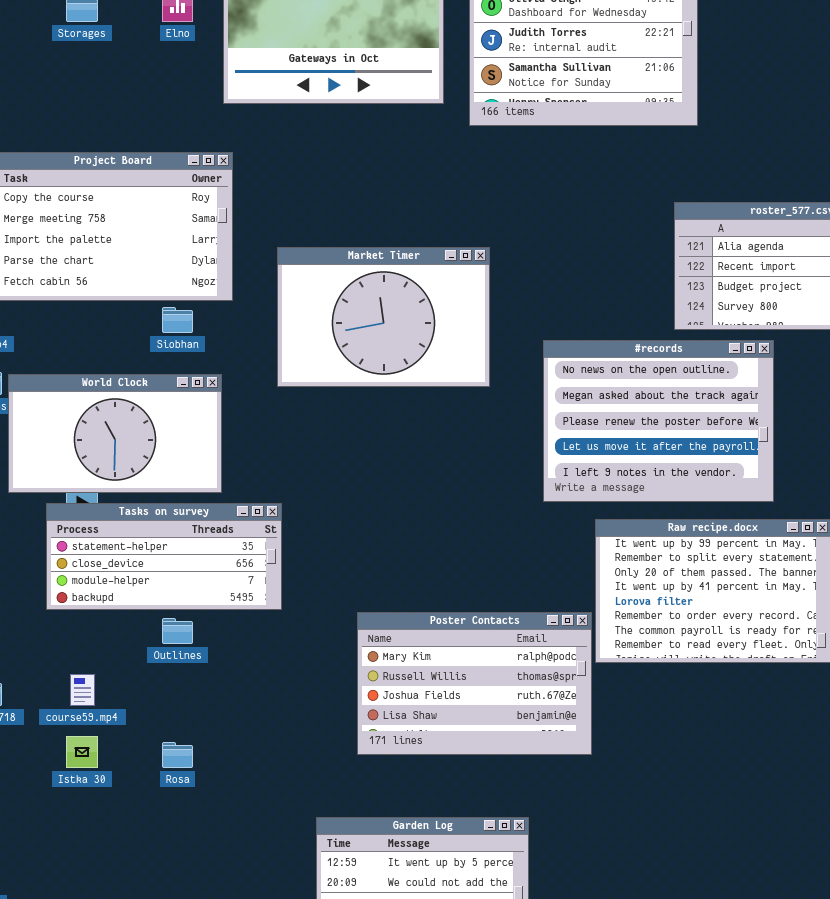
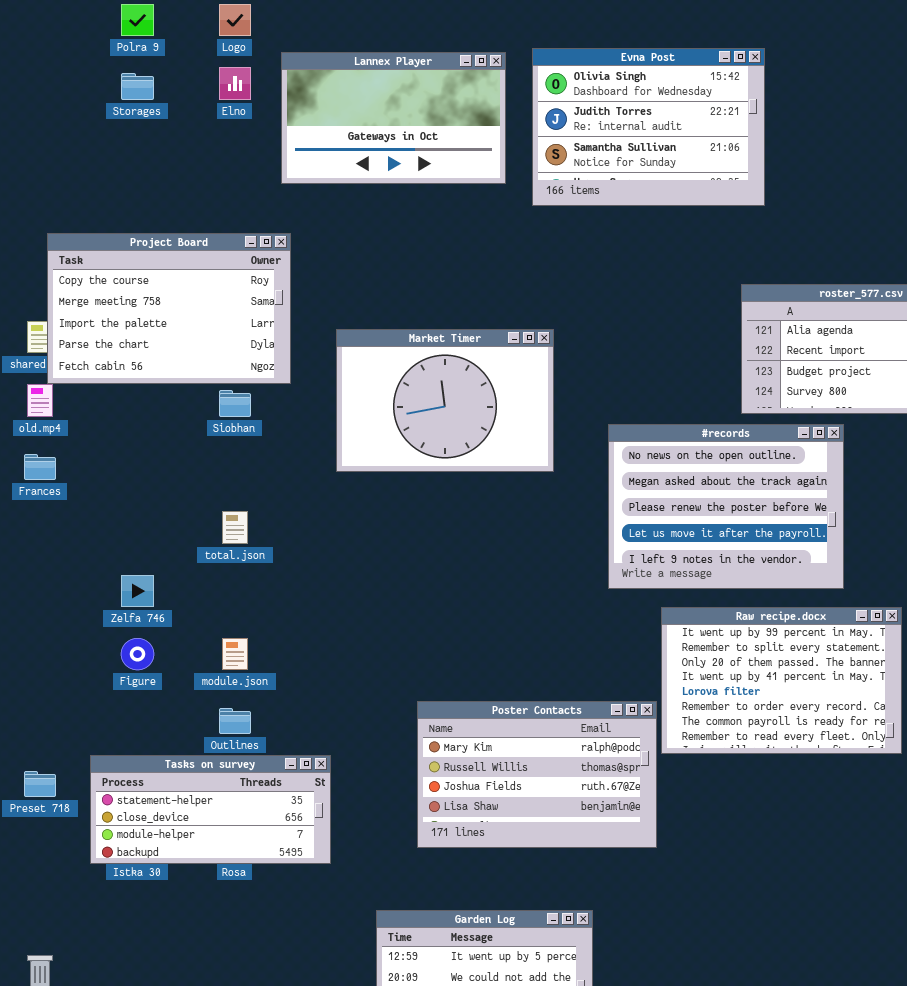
World Clock: [8,374,222,493] -> none, closed
Tasks on survey: [46,503,282,610] -> [90,755,331,864], moved

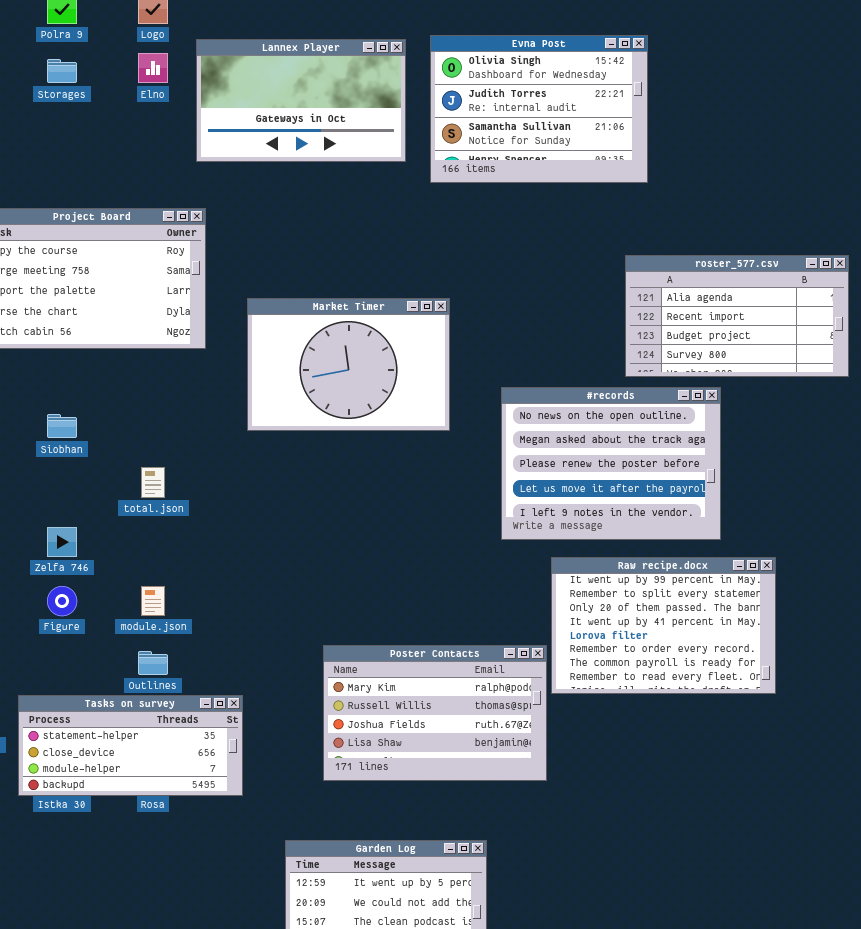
Siobhan: [219,390,251,417] -> [47,414,77,438], moved

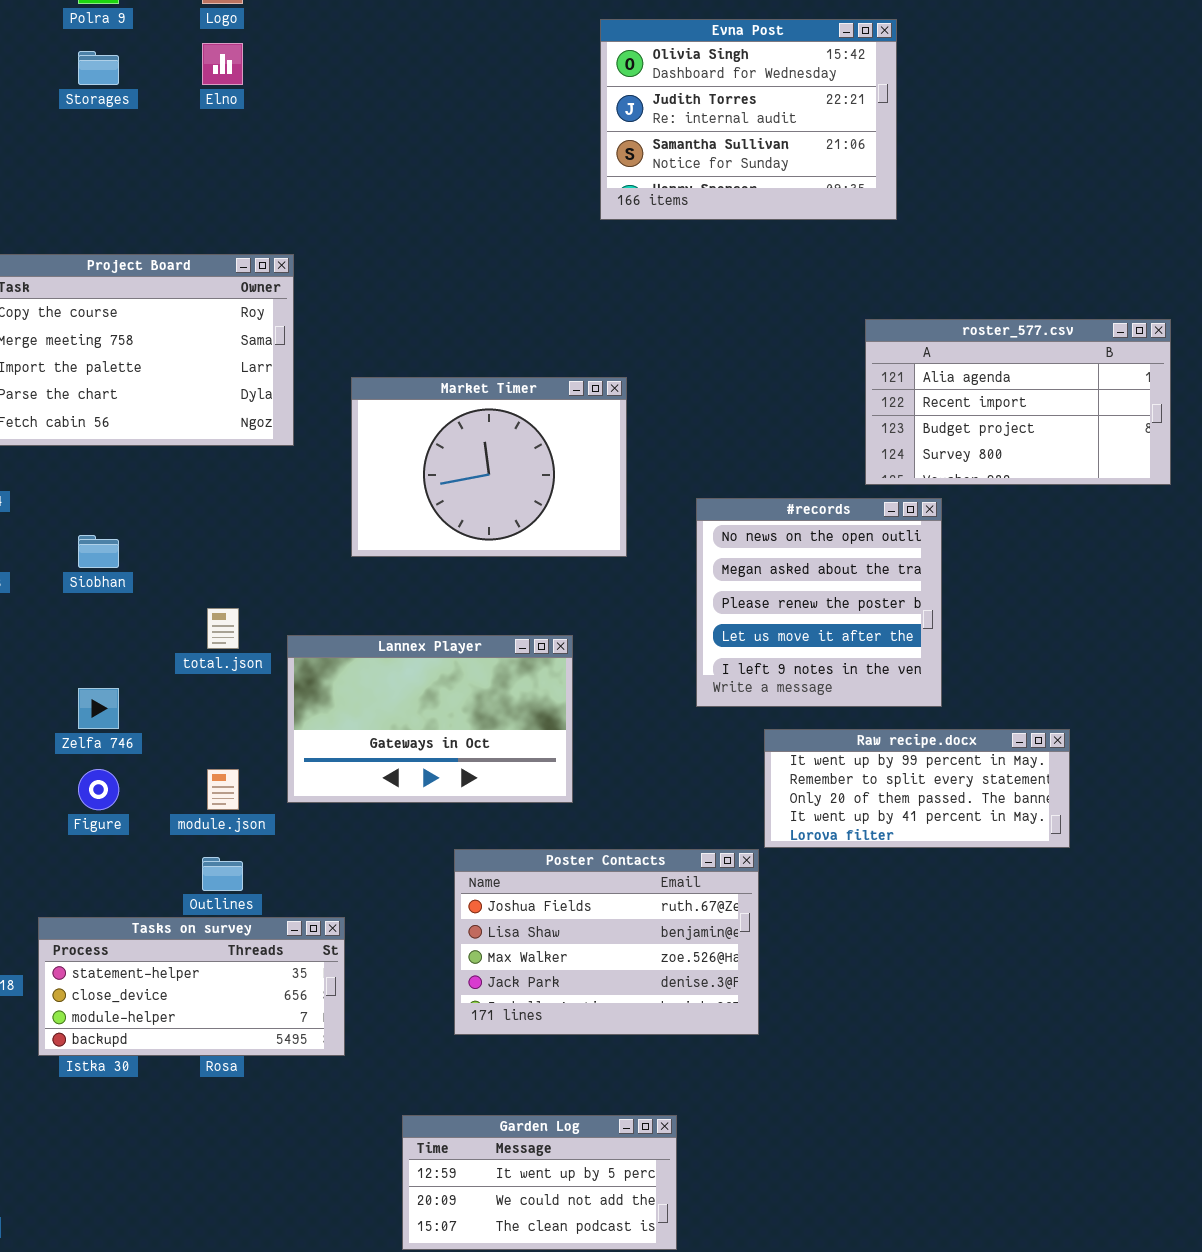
Lannex Player: [196,39,406,162] -> [287,635,573,803], moved
#records: [501,387,721,540] -> [696,498,942,707], resized
Raw recipe.docx: [551,557,776,694] -> [764,729,1070,848], resized
Poster Contacts: [323,645,547,781] -> [454,849,759,1035], scrolled down 2 rows

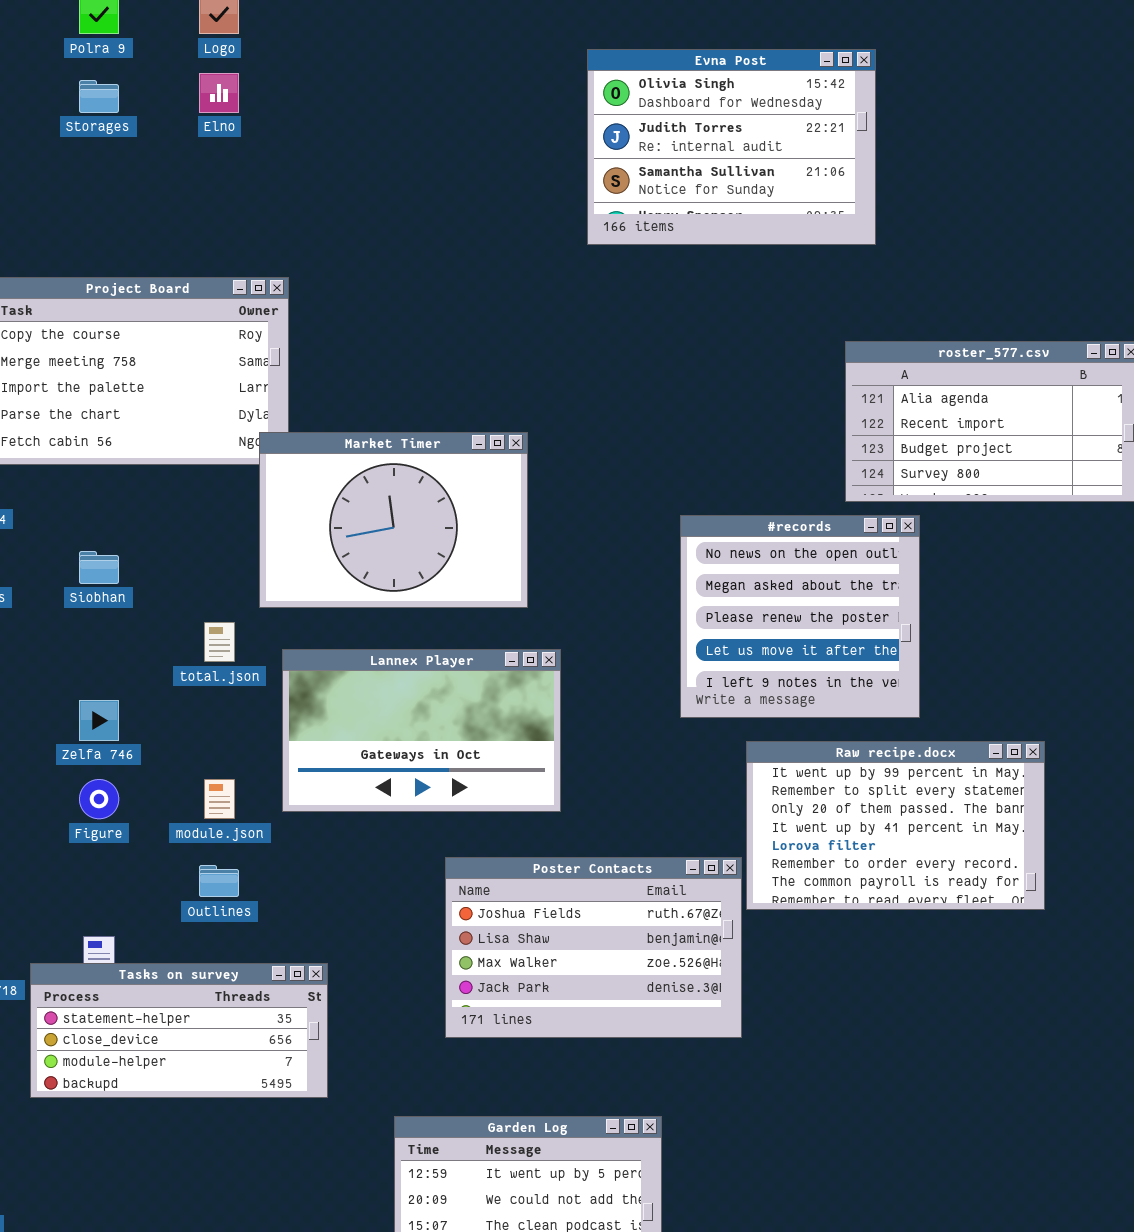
Market Timer: [351,377,627,557] -> [259,432,528,608], moved
Raw recipe.docx: [764,729,1070,848] -> [746,741,1045,910], resized
Tasks on survey: [38,917,345,1056] -> [30,963,328,1098], moved

